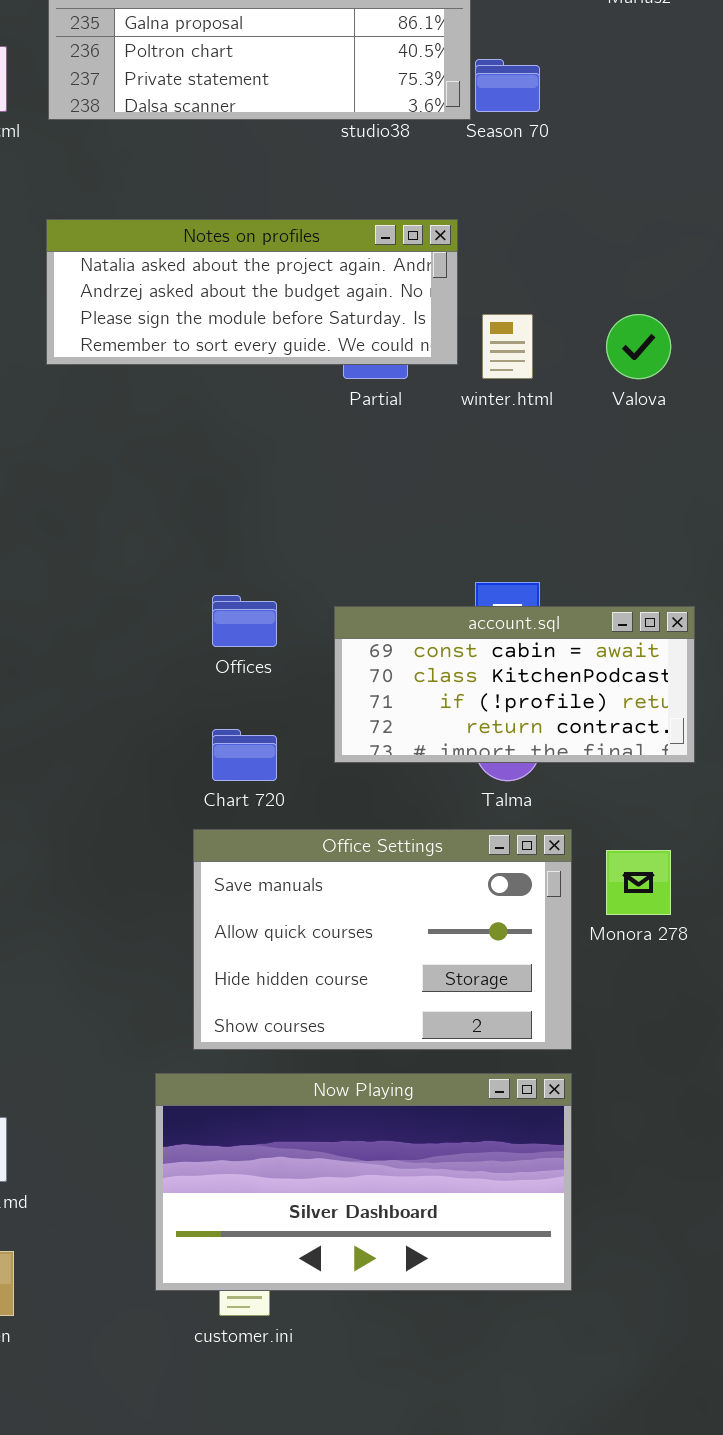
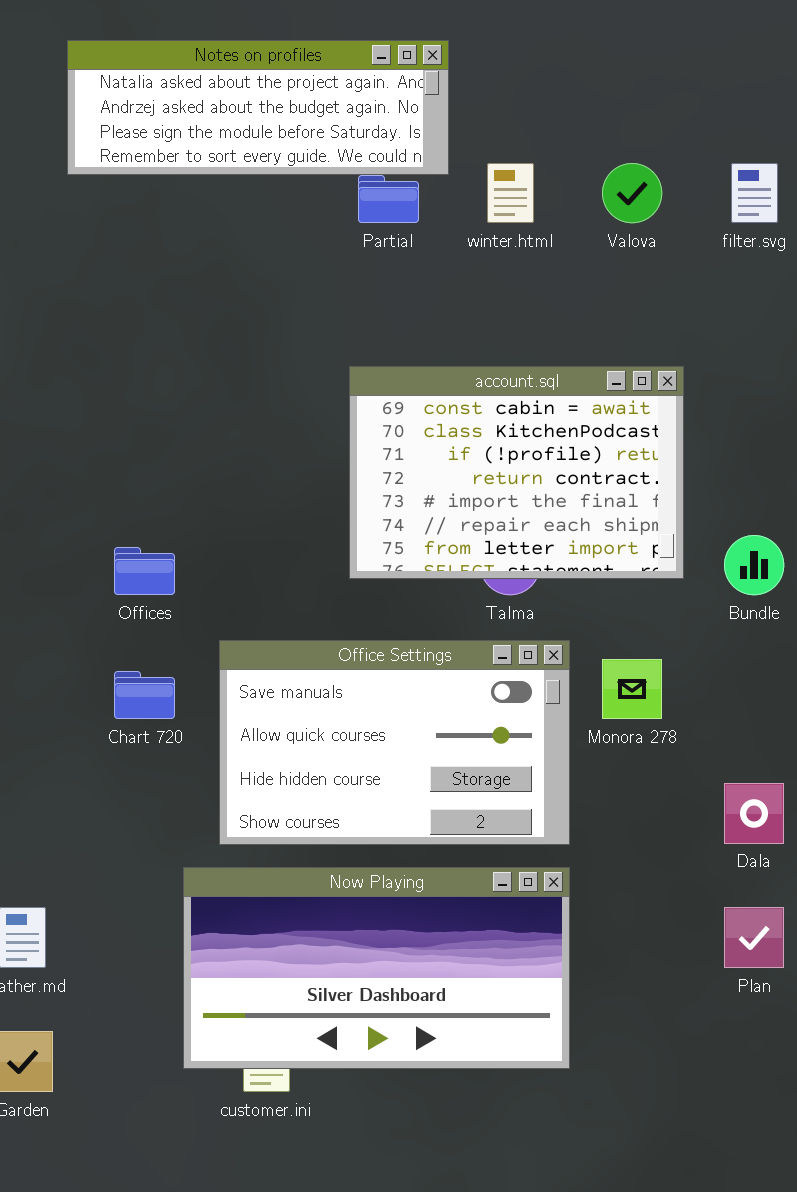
Notes on profiles: [46,219,458,365] -> [67,40,449,175], moved
Offices: [212,595,277,647] -> [114,547,175,595], moved
account.sql: [334,606,695,763] -> [349,366,684,579], resized
Chart 720: [212,729,277,781] -> [114,671,175,719], moved

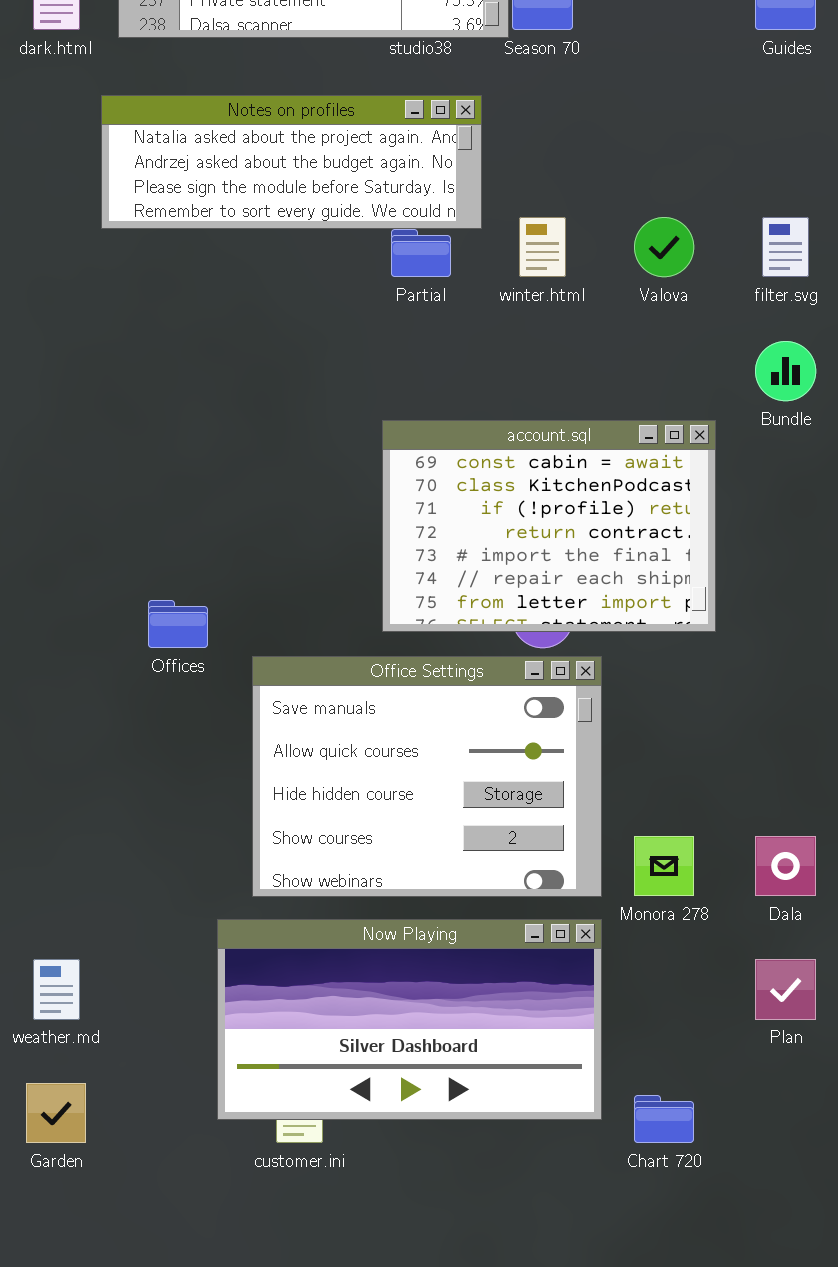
Bundle: [724,535,784,595] -> [755,341,816,401], moved
Office Settings: [219,640,570,845] -> [252,656,602,897], resized
Monora 278: [602,659,662,719] -> [634,836,694,896], moved
Chart 720: [114,671,175,719] -> [634,1095,694,1143], moved

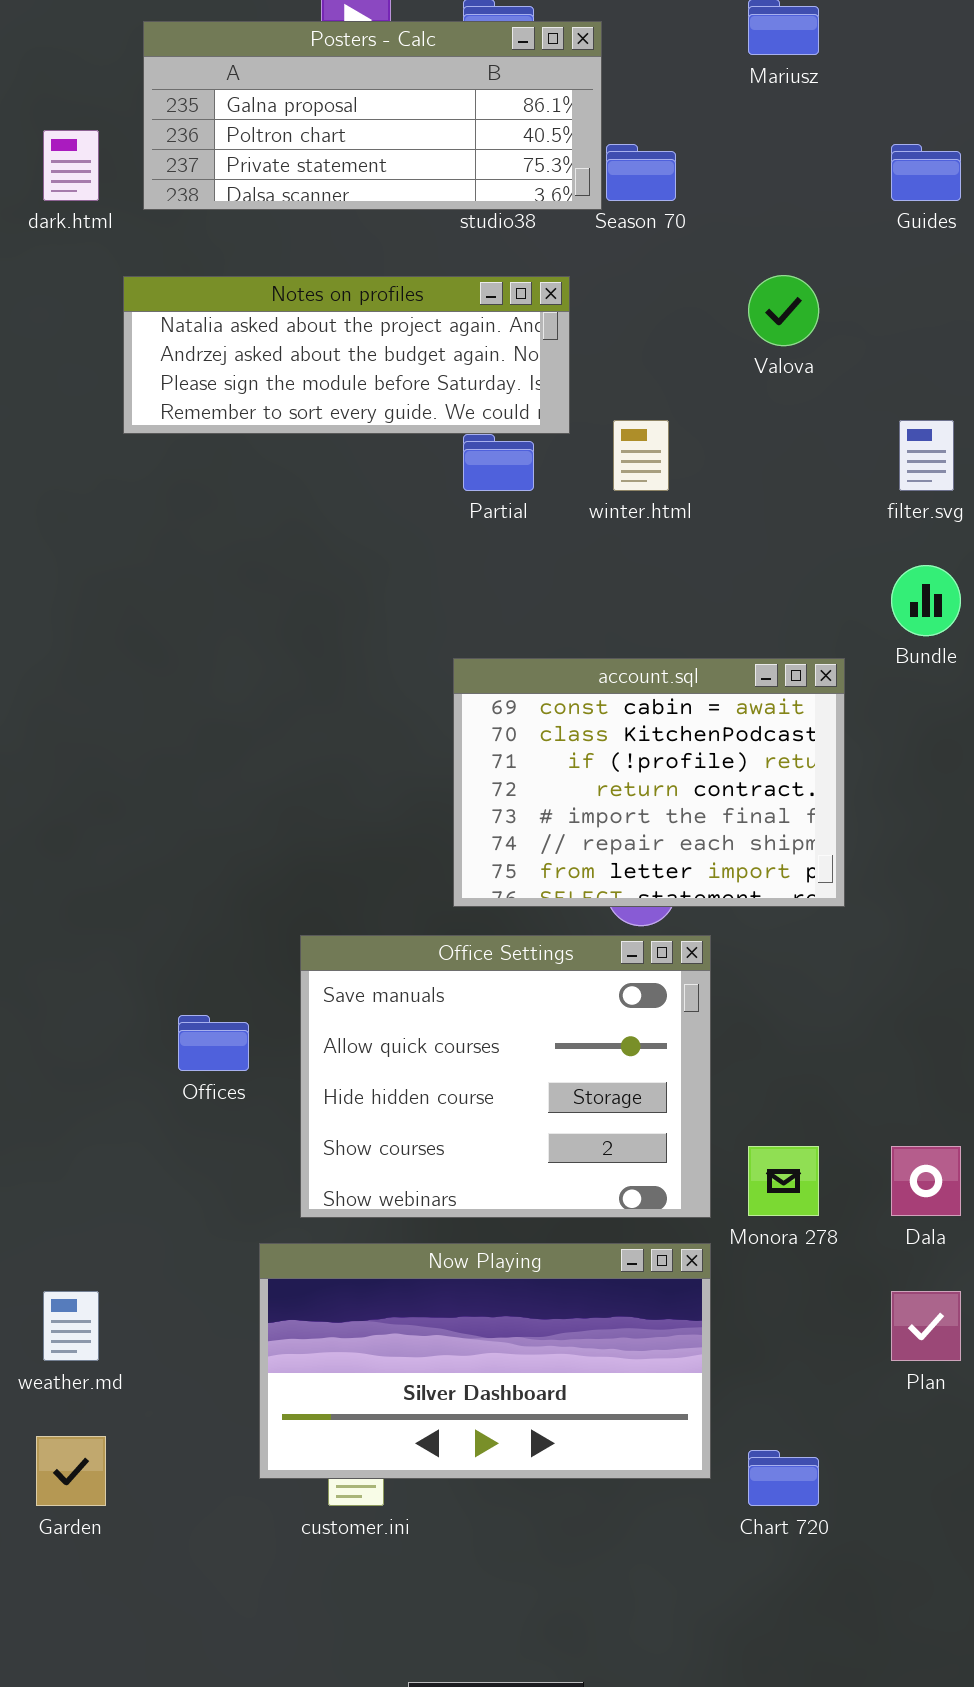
Valova: [634,217,694,277] -> [748,275,819,346], moved
Offices: [148,600,208,648] -> [178,1015,249,1071], moved

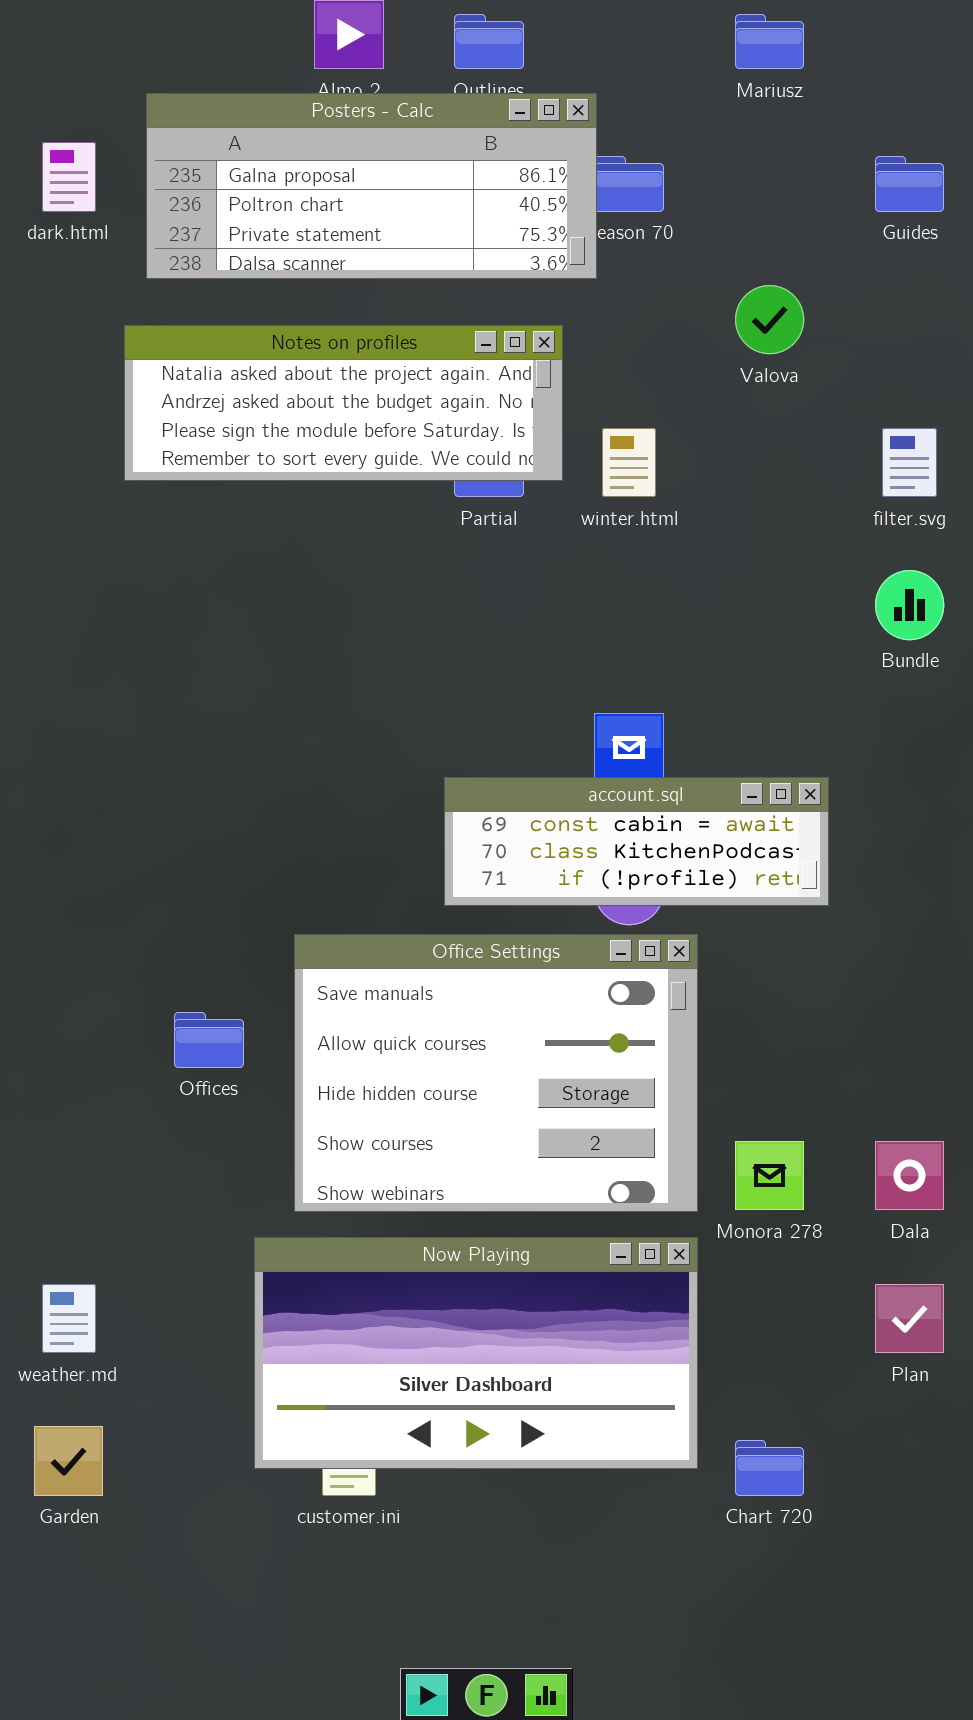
Posters - Calc: [143,21,602,210] -> [146,93,597,279], moved
Notes on profiles: [123,276,570,434] -> [124,325,563,481], moved
account.sql: [453,658,845,907] -> [444,777,829,906], resized

